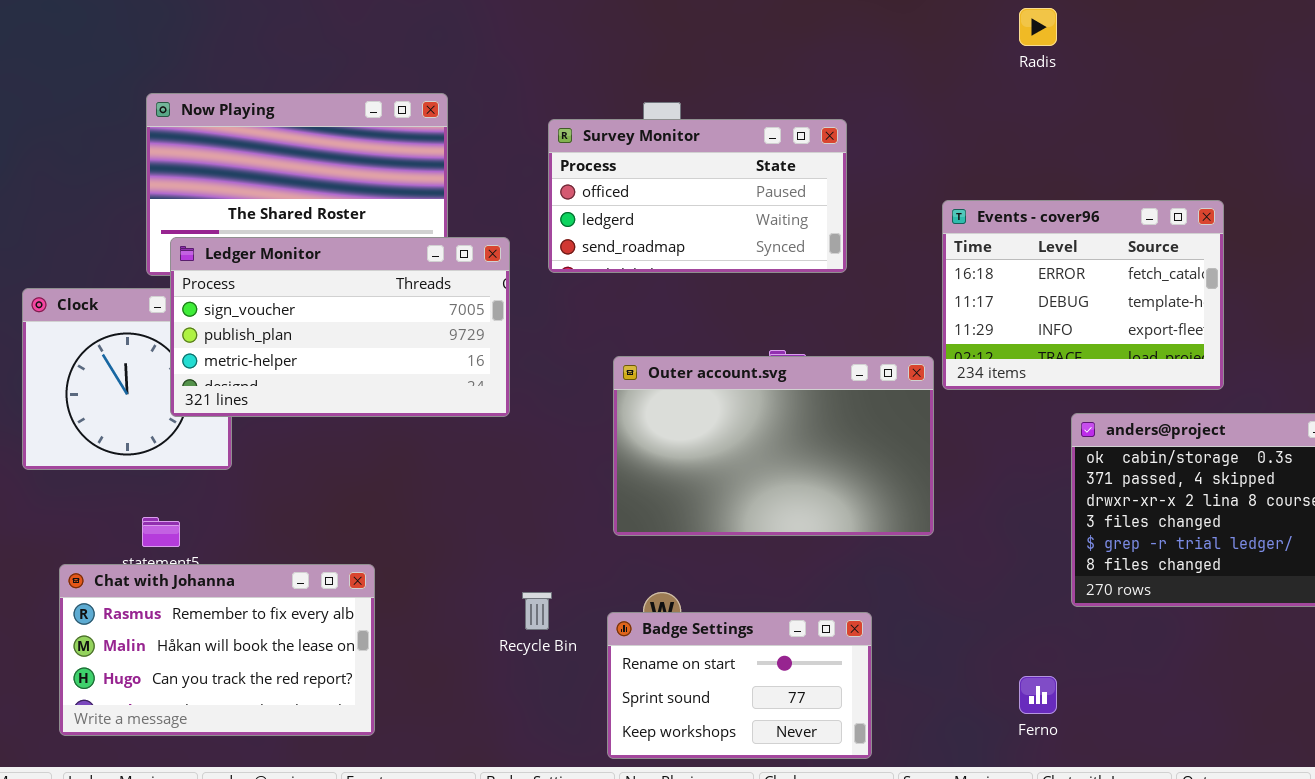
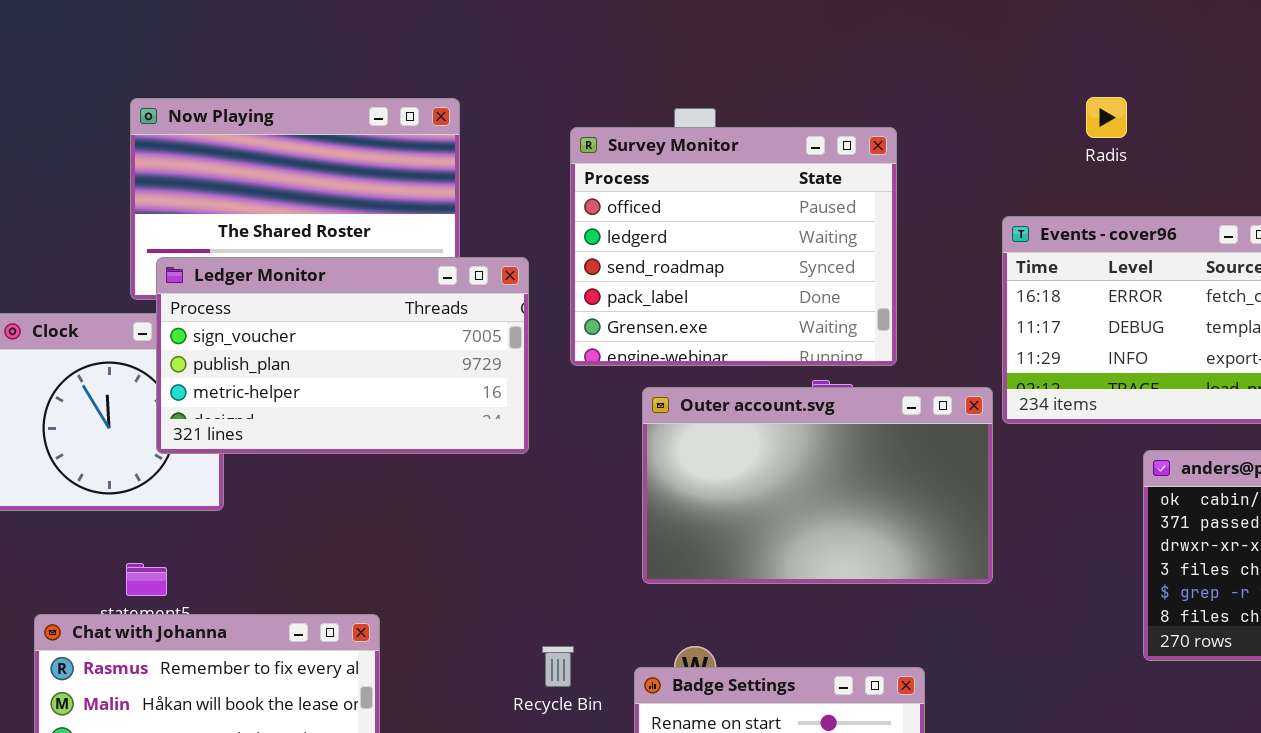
Radis: [1019,8,1057,46] -> [1086,97,1127,138], moved
Survey Monitor: [548,119,847,273] -> [570,127,897,366], resized

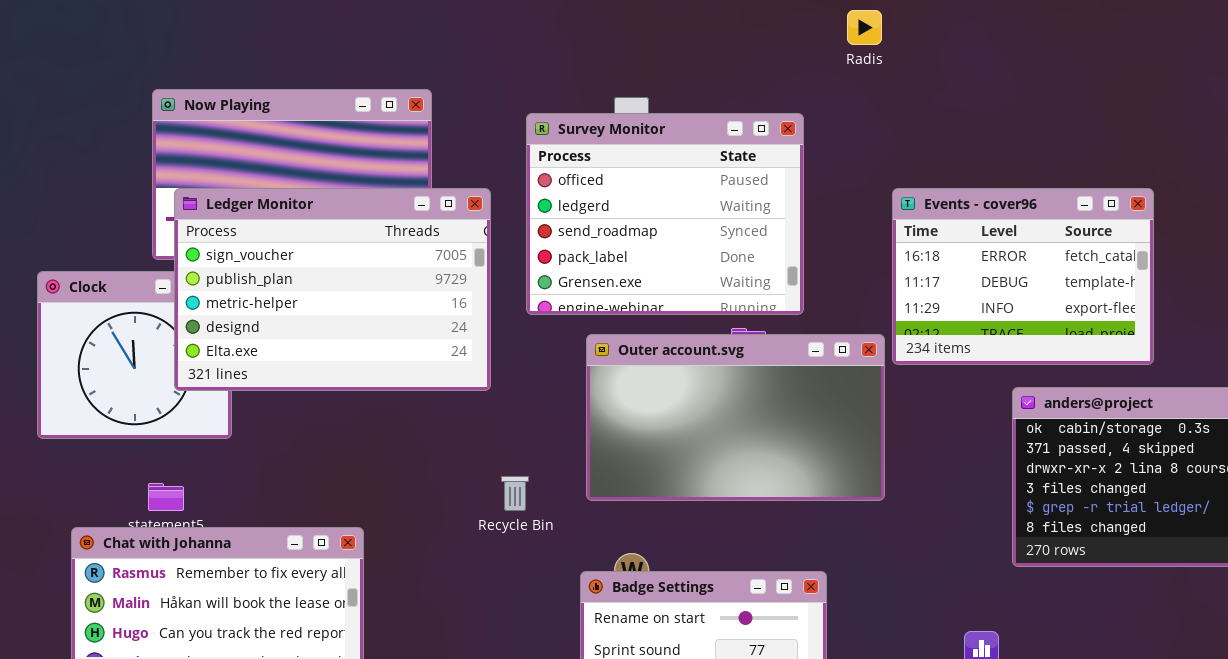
Radis: [1086,97,1127,138] -> [847,10,882,45], moved
Ledger Monitor: [156,257,529,454] -> [174,188,491,391], resized
Recycle Bin: [542,646,574,687] -> [501,476,529,511], moved

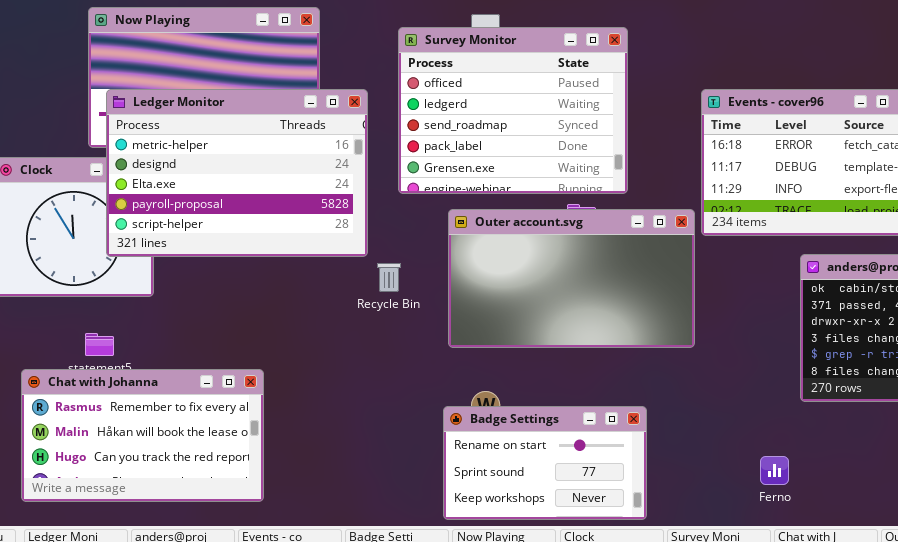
Ledger Monitor: [174,188,491,391] -> [106,89,368,257], scrolled down 2 rows
Recycle Bin: [501,476,529,511] -> [377,263,401,292], moved

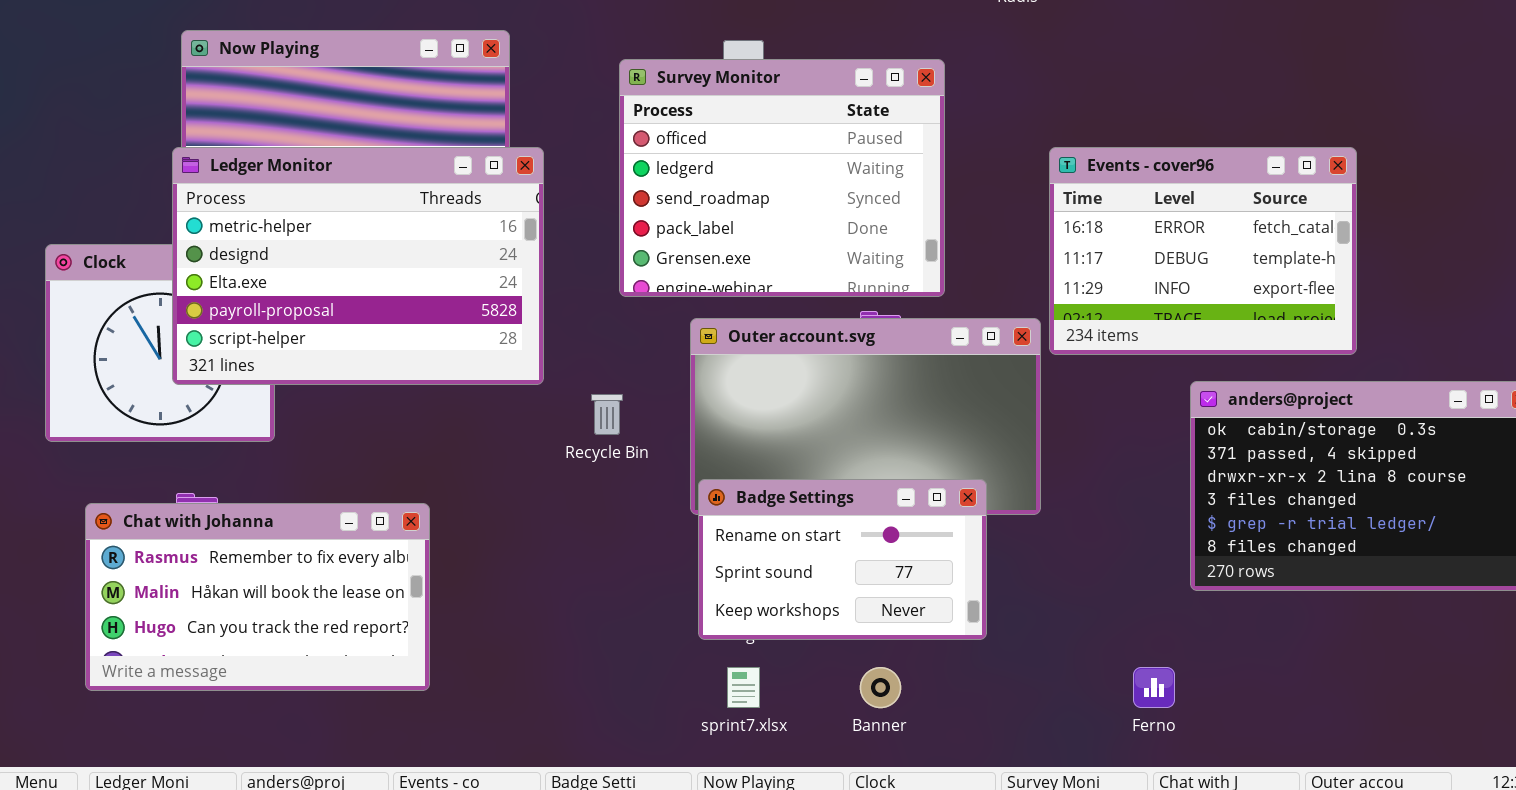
Ledger Monitor: [106,89,368,257] -> [172,147,544,385], moved
Chat with Johanna: [21,369,264,502] -> [85,503,430,691], moved
Badge Settings: [443,406,647,520] -> [698,479,987,640], moved

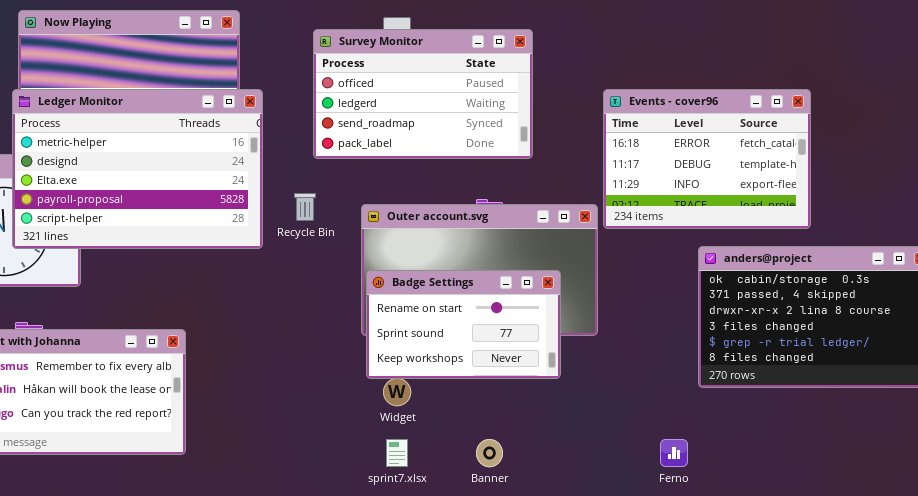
Survey Monitor: [619,59,945,297] -> [313,29,533,159], resized
Recycle Bin: [591,394,623,435] -> [294,193,316,221], moved
Badge Settings: [698,479,987,640] -> [366,270,561,379], moved

